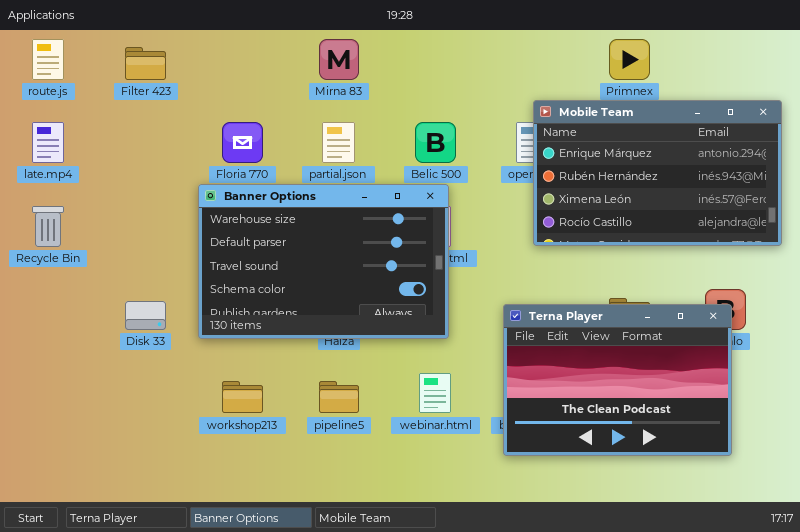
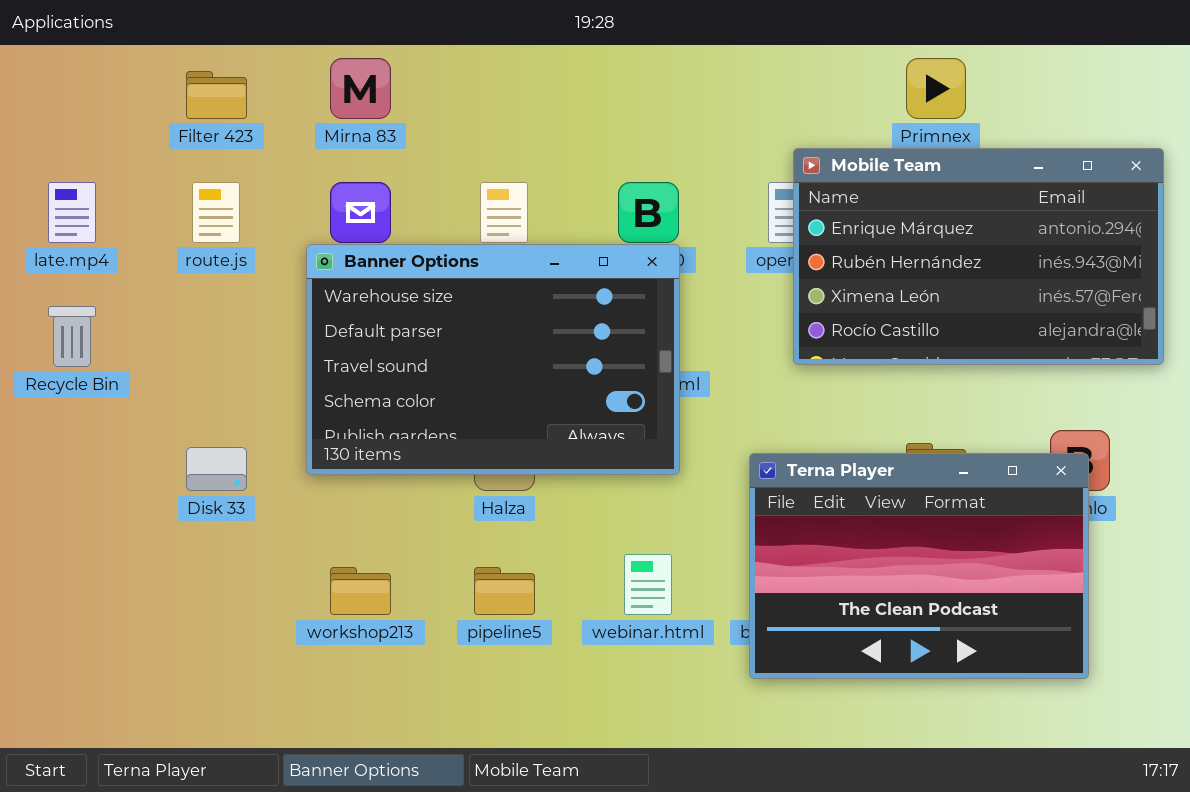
route.js: [32,39,64,80] -> [192,182,240,243], moved
Mirna 83: [319,39,359,80] -> [330,58,391,119], moved
Banner Options: [198,184,449,339] -> [306,244,680,475], moved

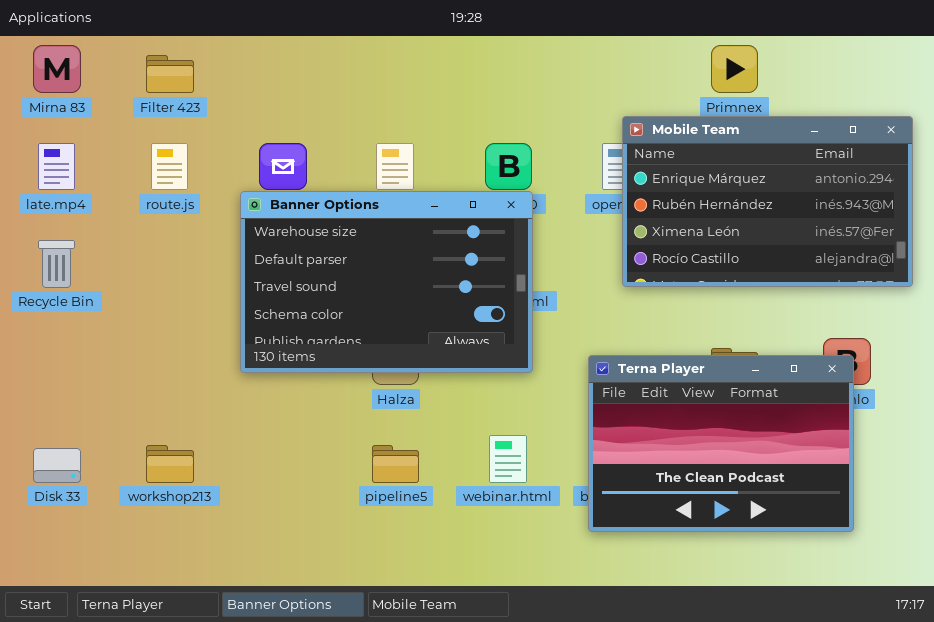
Mirna 83: [330,58,391,119] -> [33,45,81,93], moved
Disk 33: [186,447,247,491] -> [33,448,81,483], moved
workshop213: [330,567,391,615] -> [146,445,194,483], moved

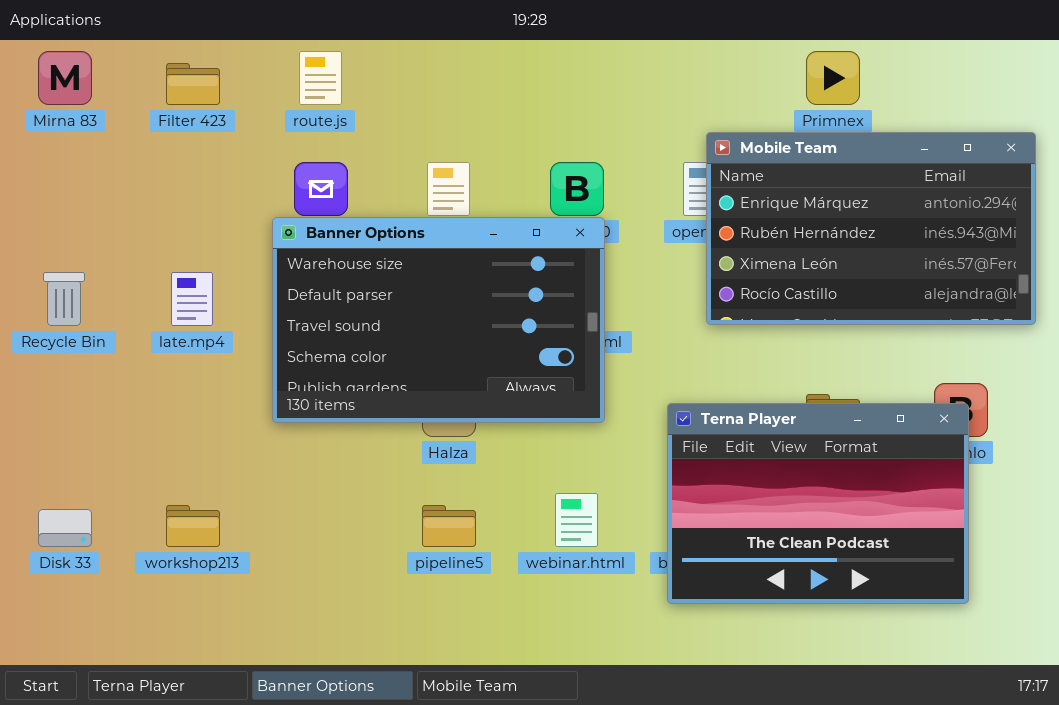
late.mp4: [38,143,75,190] -> [171,272,213,326], moved
route.js: [151,143,188,190] -> [299,51,342,105], moved

